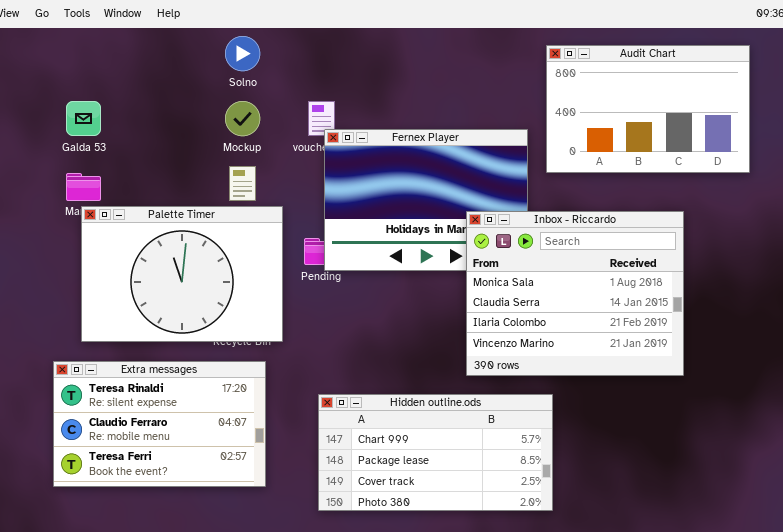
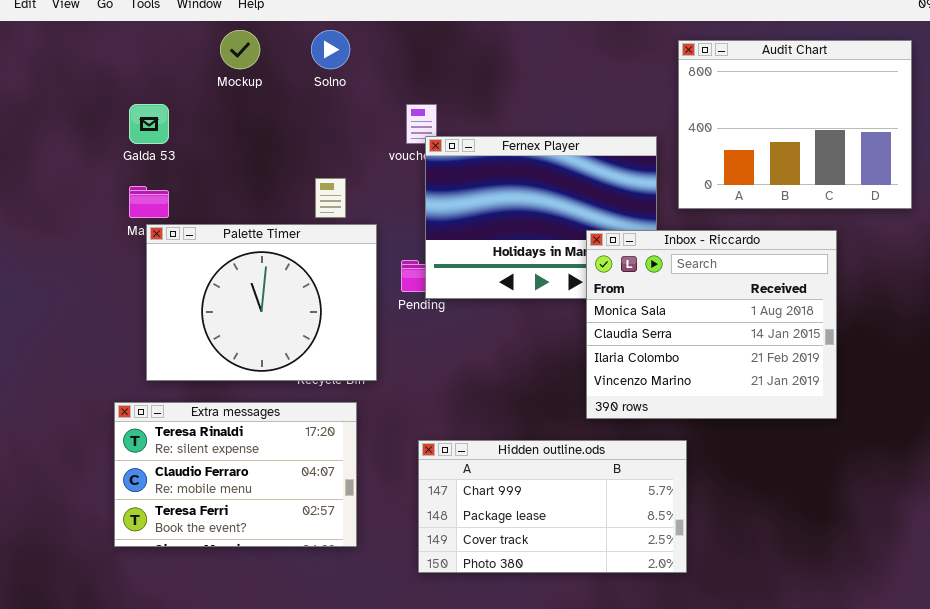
Audit Chart: [546,45,750,173] -> [678,40,912,209], resized
Mockup: [225,101,260,136] -> [220,30,260,69], moved

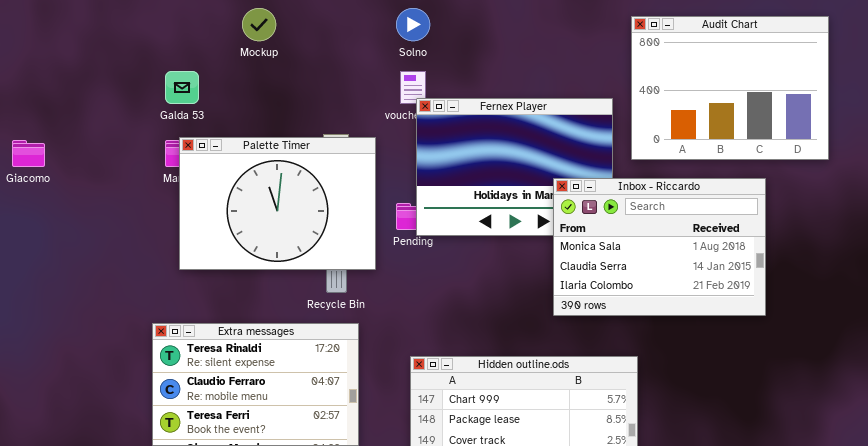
Solno: [311,30,350,69] -> [396,8,430,41], moved
Palette Timer: [146,224,377,381] -> [179,137,376,270], moved
Inbox - Riccardo: [586,230,837,419] -> [553,178,766,316], resized

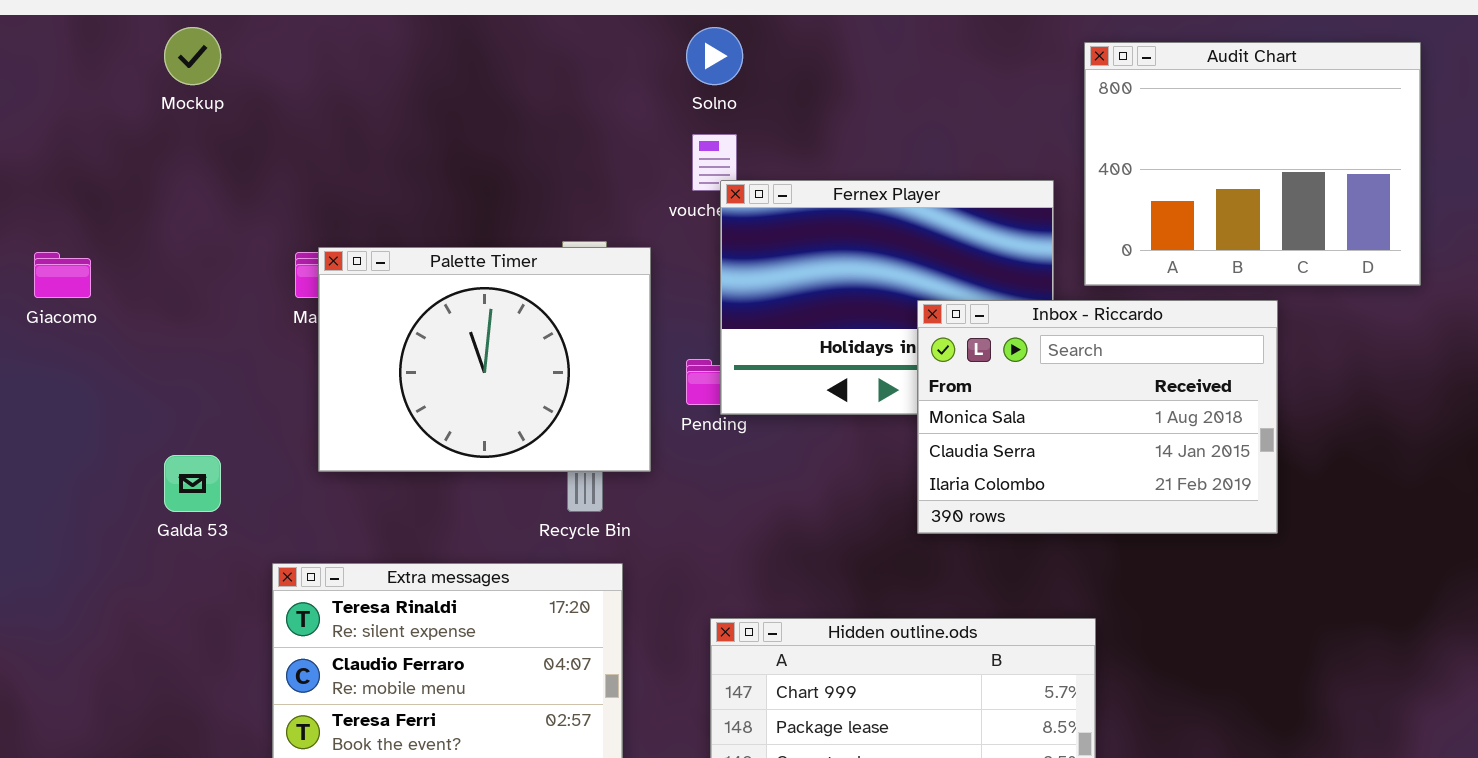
Mockup: [242,8,276,41] -> [164,27,221,85], moved
Galda 53: [165,71,199,104] -> [164,455,221,512], moved
Inbox - Riccardo: [553,178,766,316] -> [917,300,1278,534], moved

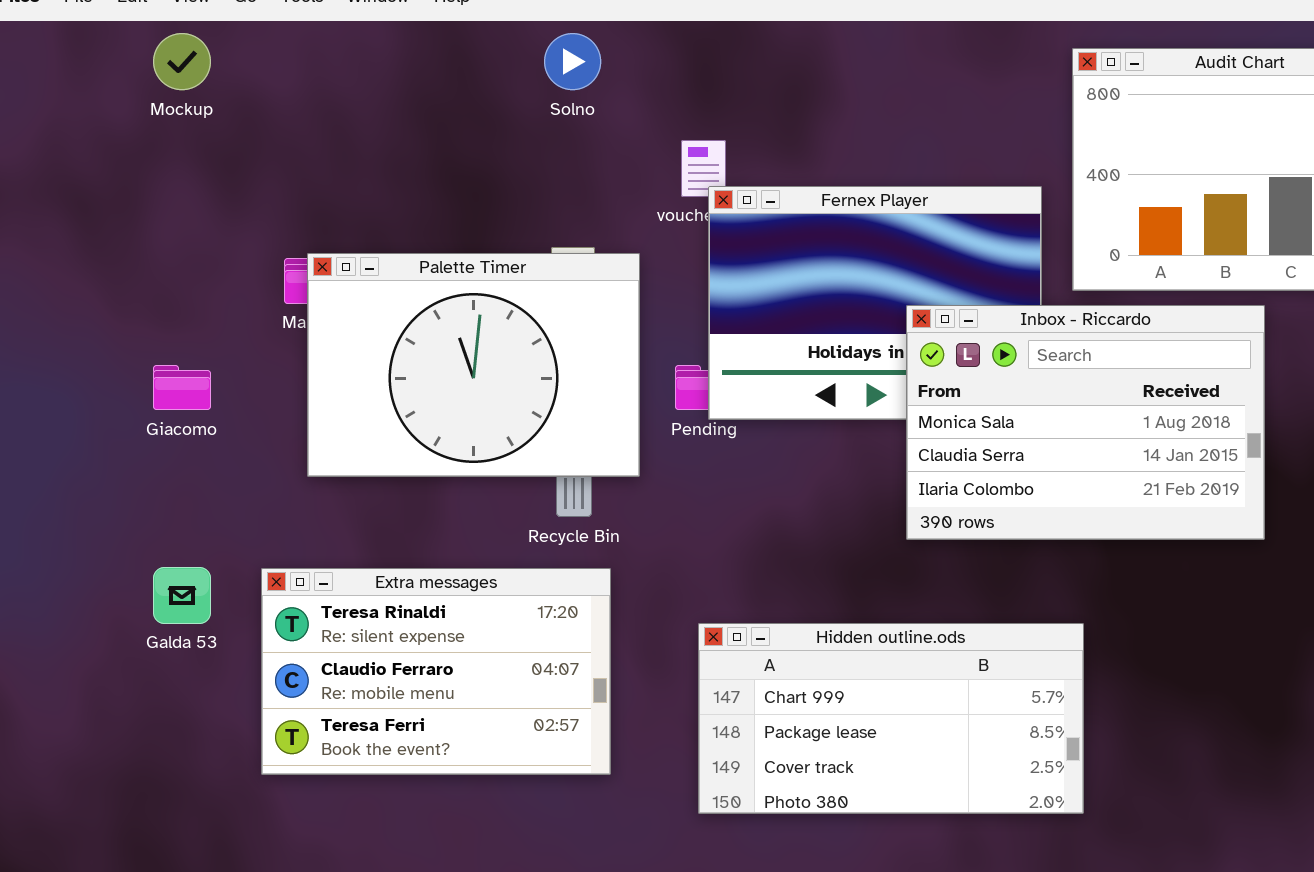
Solno: [686,27,743,85] -> [544,33,601,90], moved
Giacomo: [34,252,91,298] -> [153,365,211,410], moved
Galda 53: [164,455,221,512] -> [153,567,211,624], moved

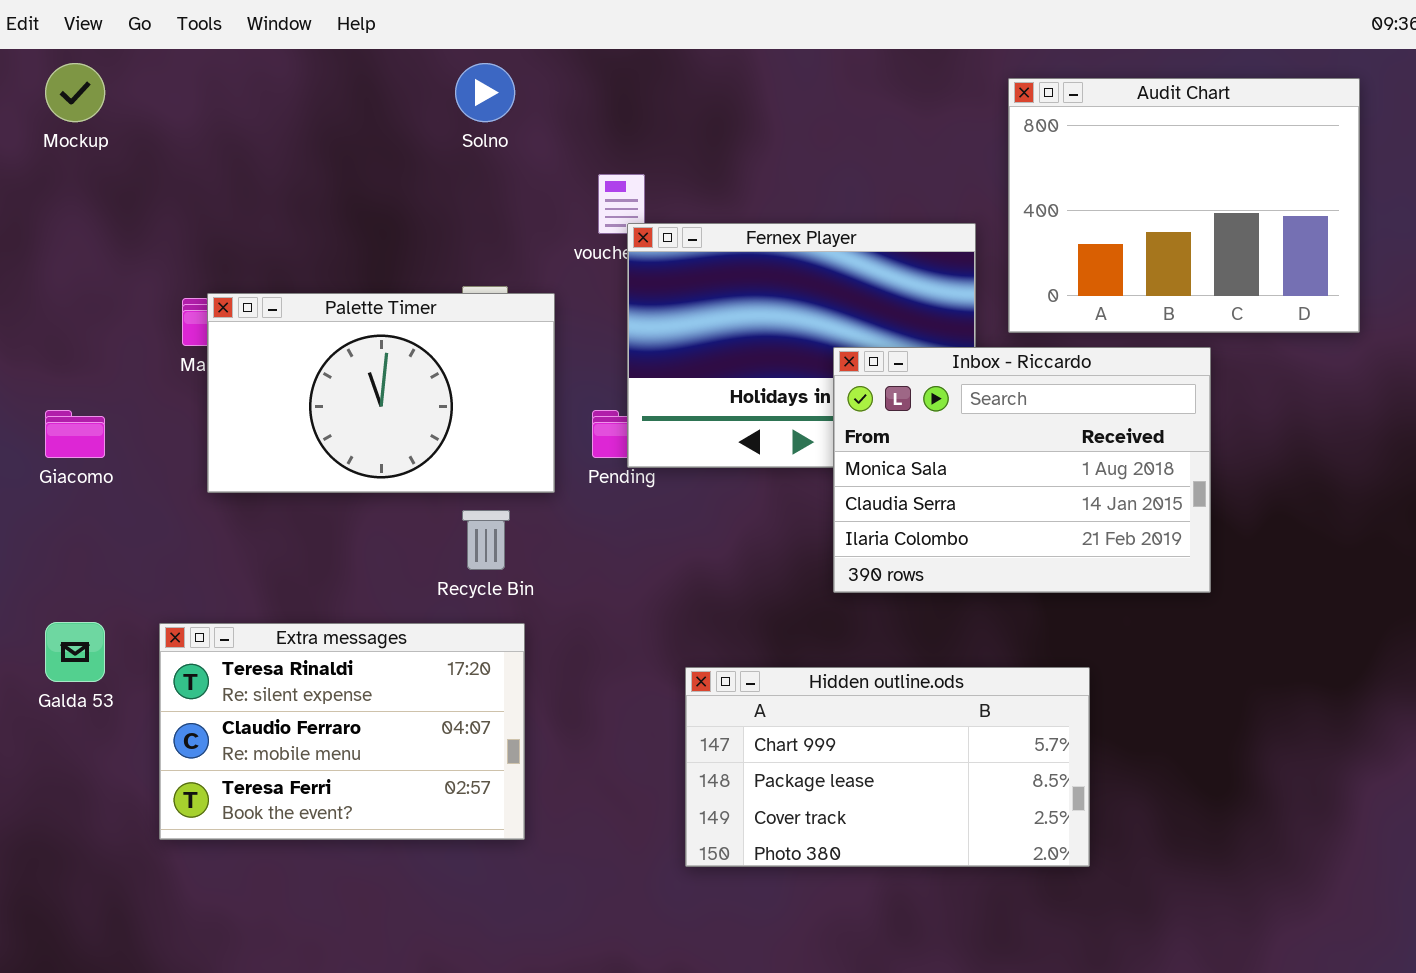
Palette Timer: [307,253,640,477] -> [207,293,555,493], resized
Hidden outline.ods: [698,623,1084,814] -> [685,667,1090,867], moved

